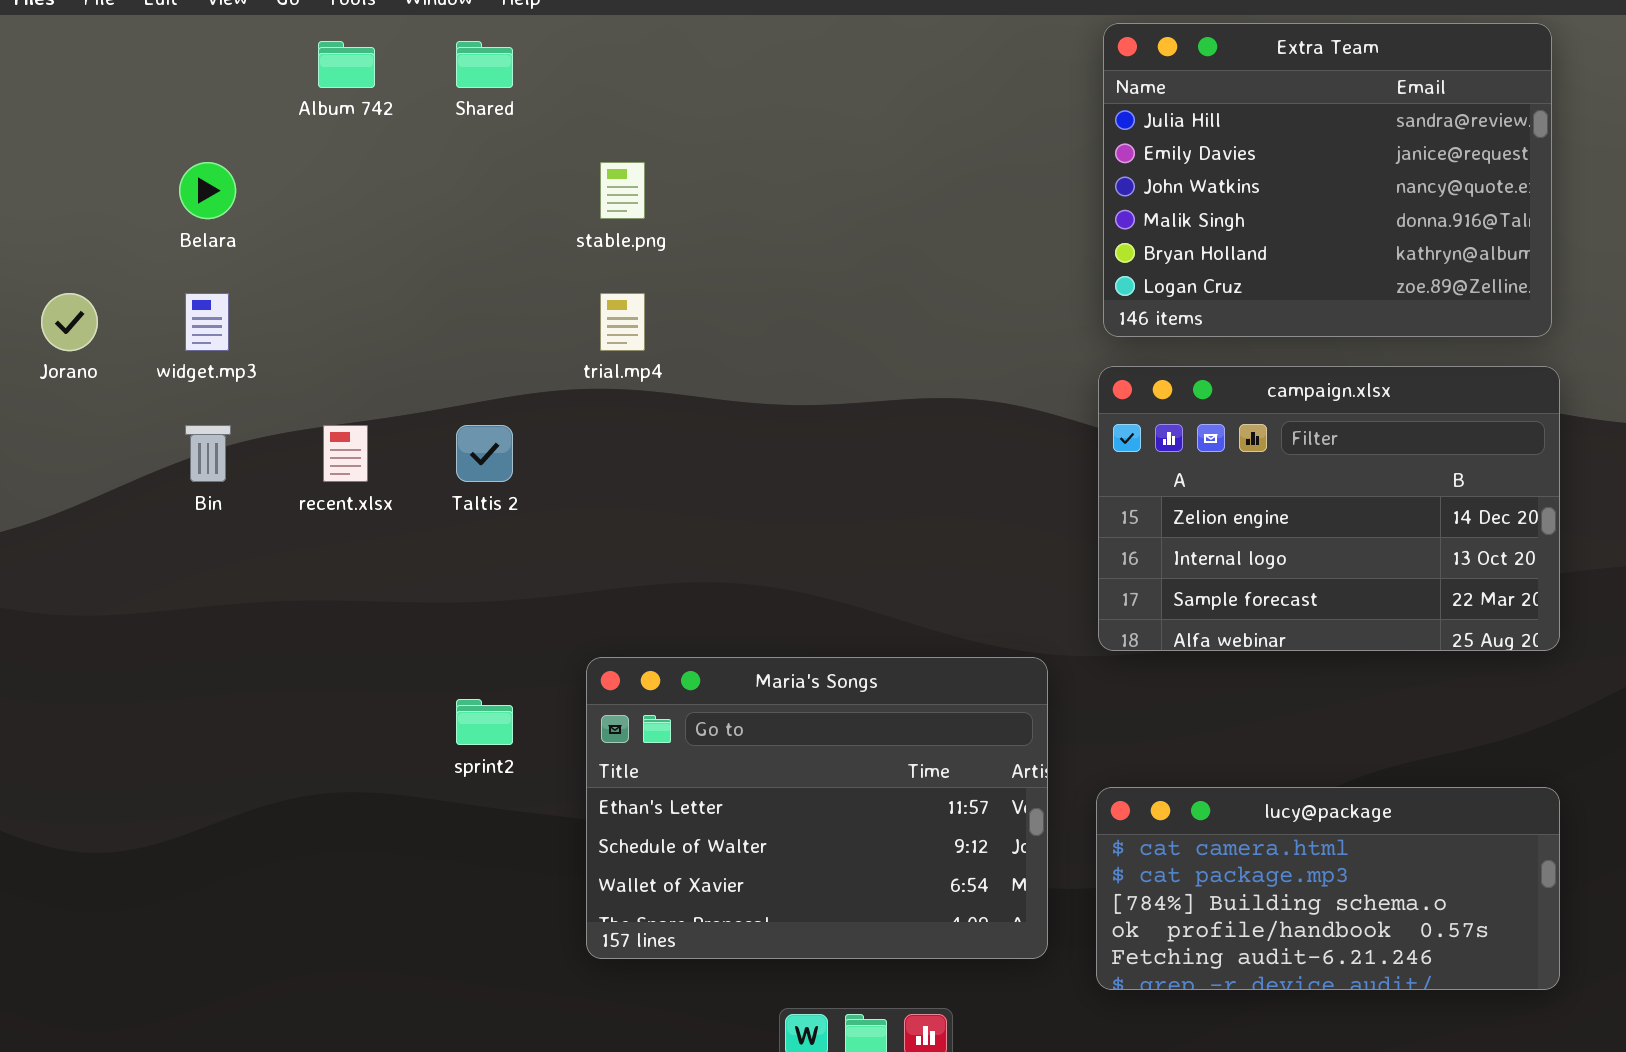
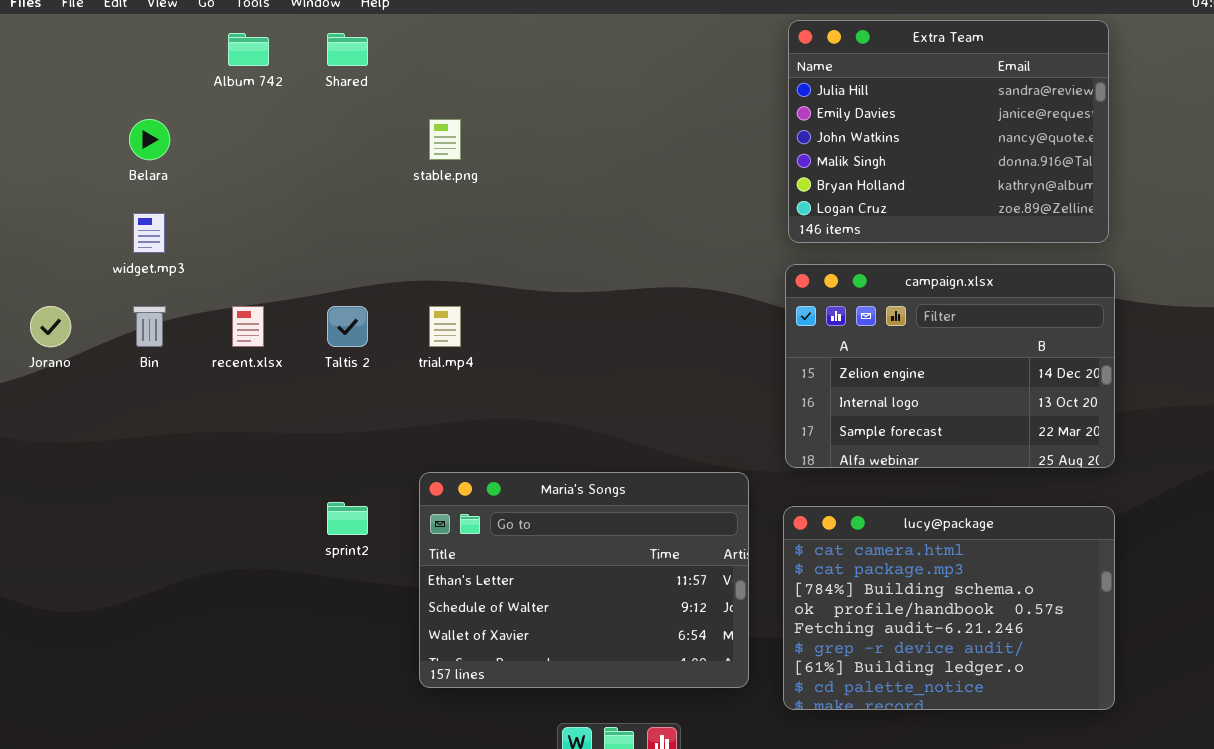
Jorano: [41,293,98,351] -> [30,306,71,347], moved
trial.mp4: [600,293,645,351] -> [429,306,461,347], moved
lucy@package: [1096,787,1560,990] -> [783,506,1115,710], resized

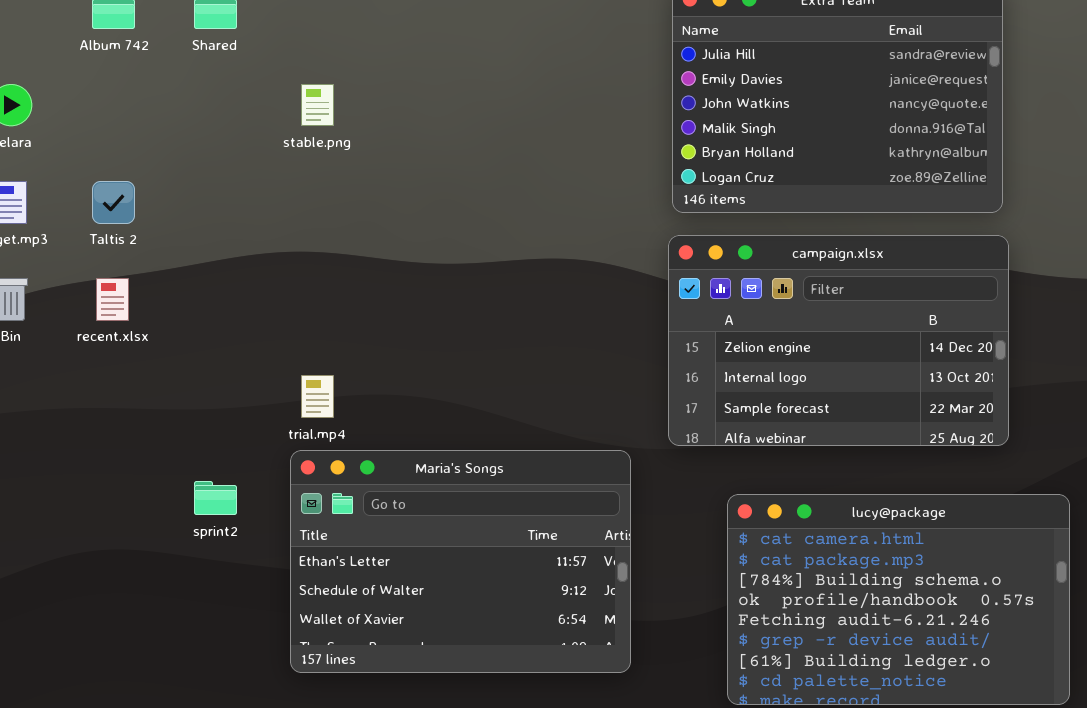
Taltis 2: [327,306,368,347] -> [92,181,135,224], moved
trial.mp4: [429,306,461,347] -> [301,375,334,418], moved
lucy@package: [783,506,1115,710] -> [727,494,1070,705], moved

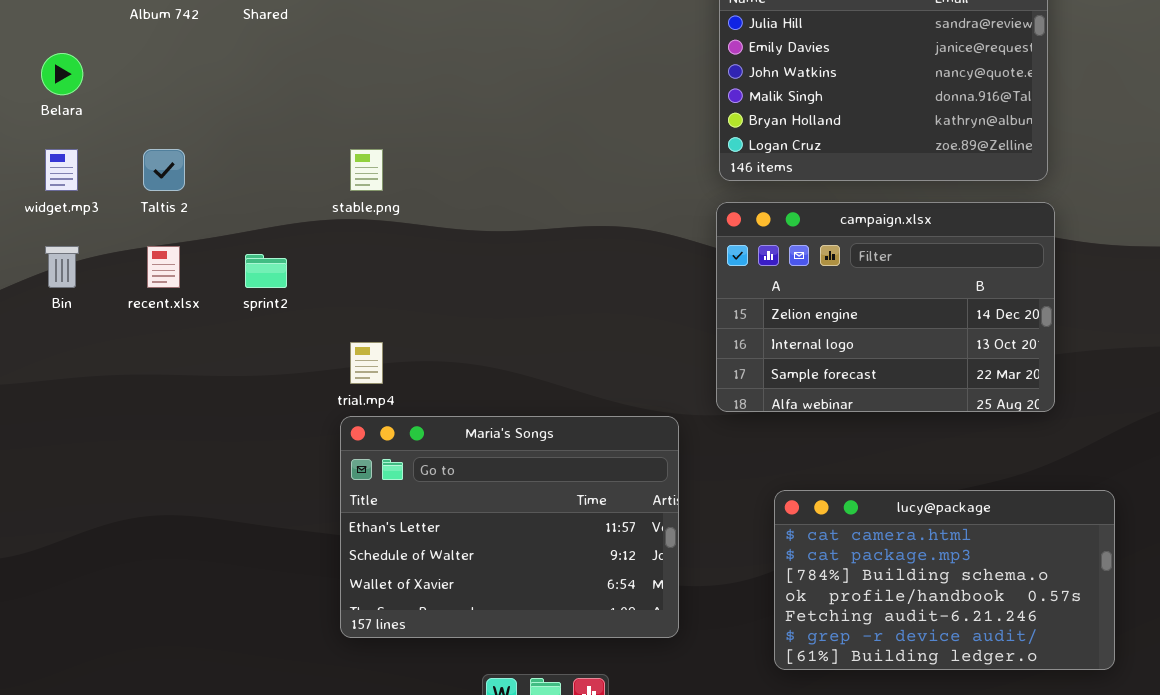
stable.png: [301,84,334,126] -> [350,149,383,191], moved
sprint2: [194,481,237,515] -> [245,254,287,288], moved
lucy@package: [727,494,1070,705] -> [774,490,1115,670], resized

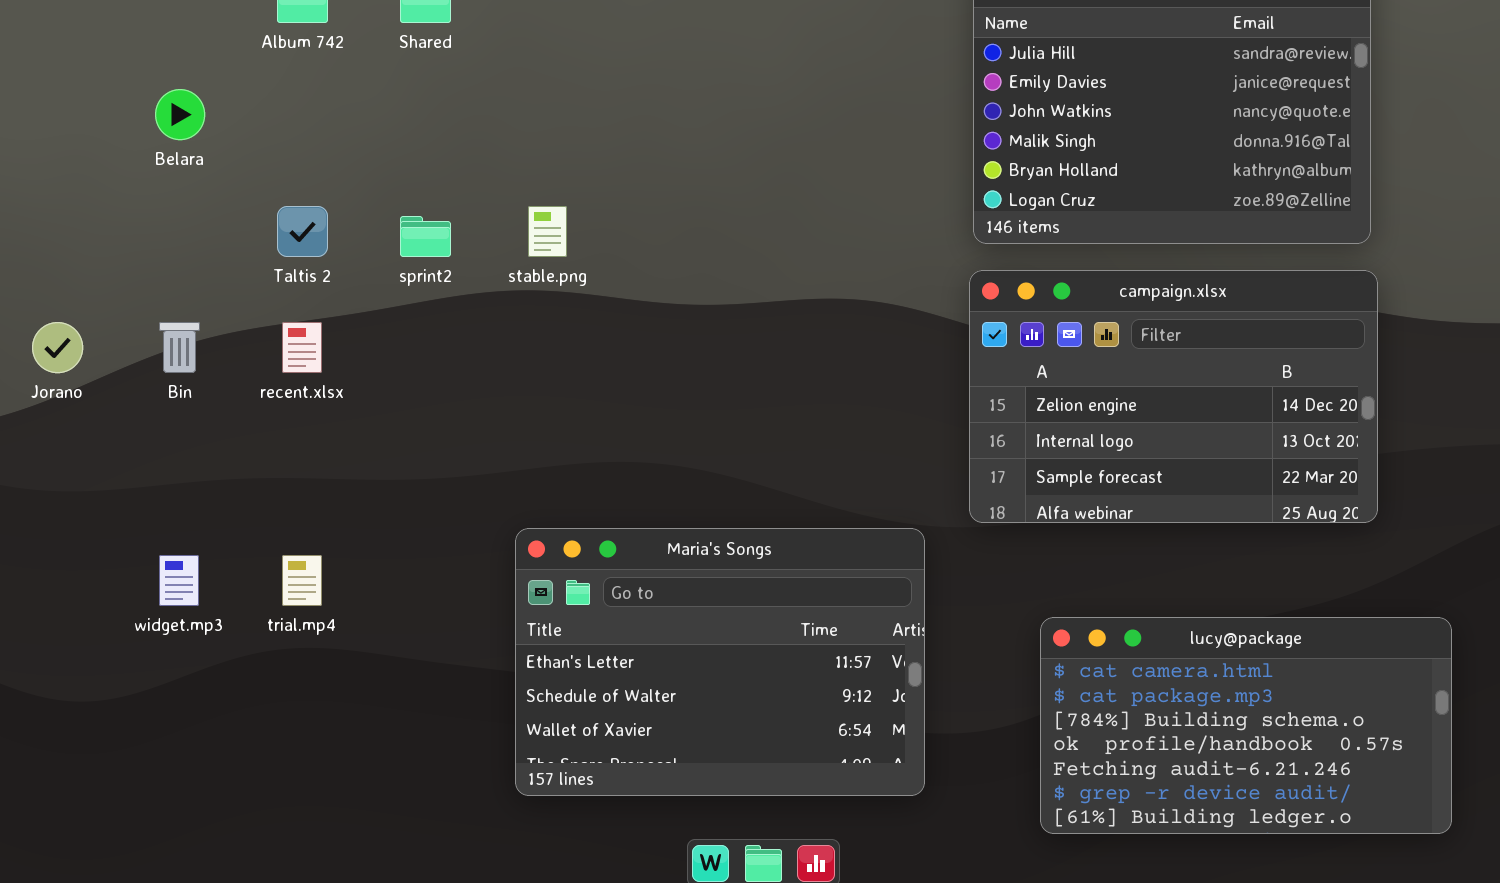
widget.mp3: [45,149,78,191] -> [159,555,199,606], moved
sprint2: [245,254,287,288] -> [400,216,451,257], moved
trial.mp4: [350,342,383,384] -> [282,555,322,606], moved

